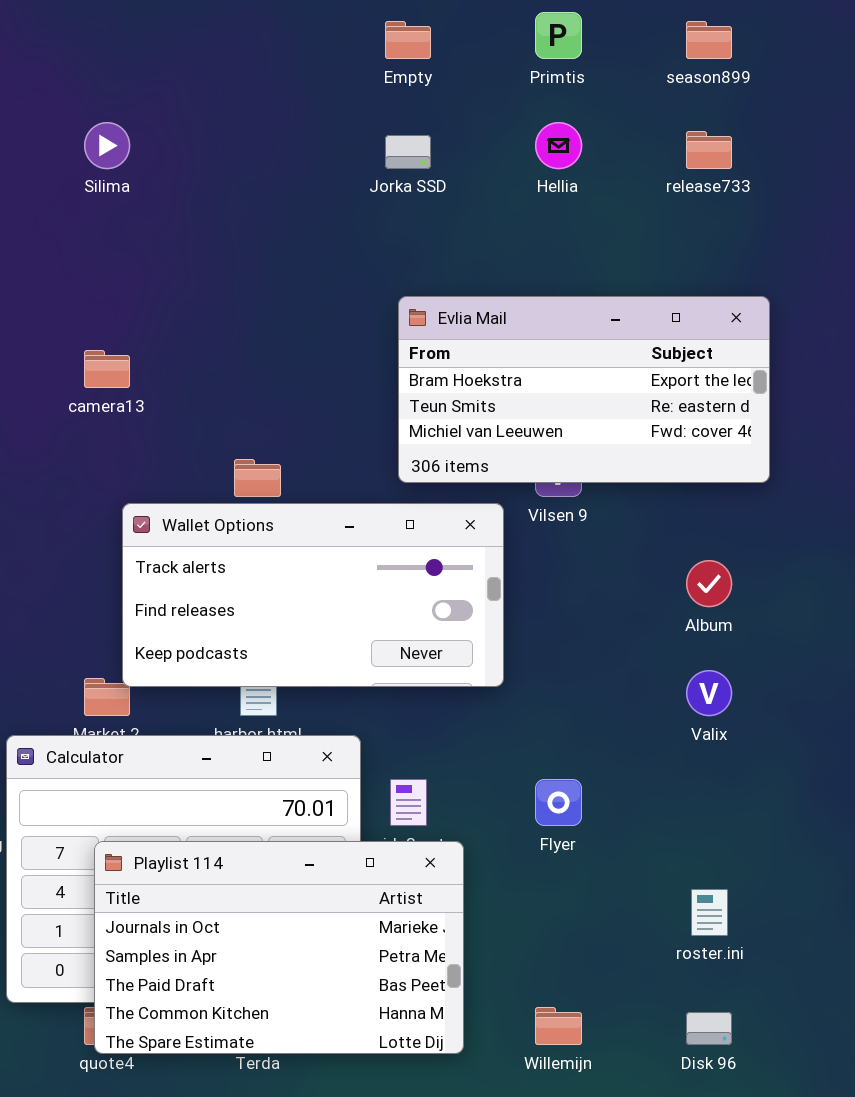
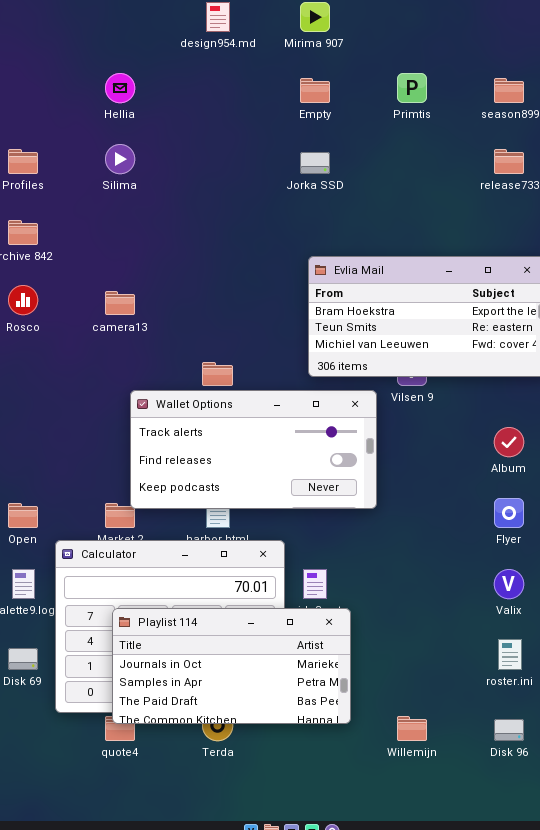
Hellia: [535,122,582,169] -> [105,73,135,103], moved
Valix: [686,670,732,716] -> [494,569,524,599], moved
Flyer: [535,779,582,826] -> [494,498,524,528], moved
Playlist 114: [94,841,464,1054] -> [112,608,351,724], resized

